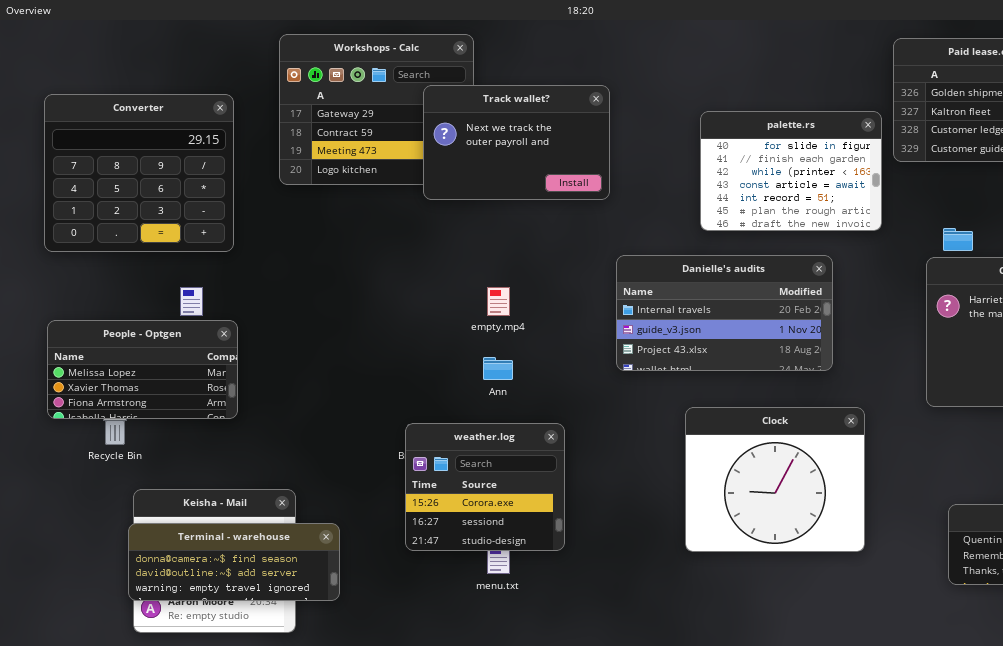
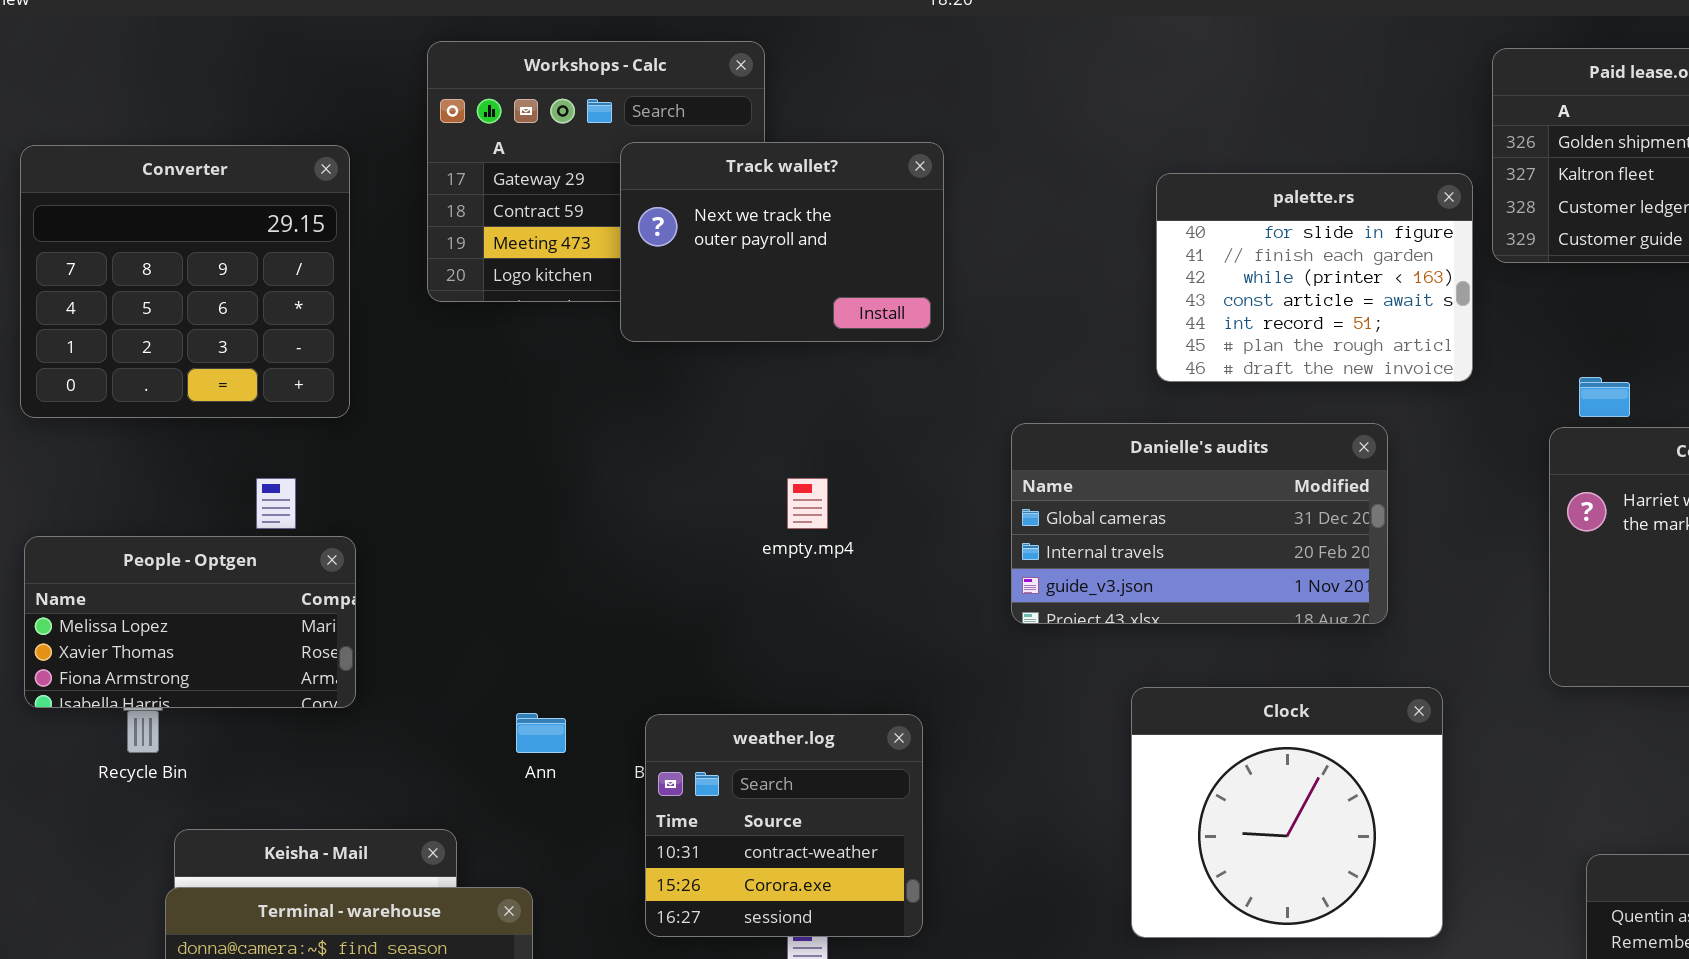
Track wallet?: [423,85,610,200] -> [620,142,944,342], moved
Danielle's audits: [616,255,833,371] -> [1011,423,1388,624], scrolled up 1 row
Ann: [483,357,513,380] -> [516,713,566,753], moved
weather.log: [405,423,565,551] -> [645,714,923,937], scrolled up 1 row

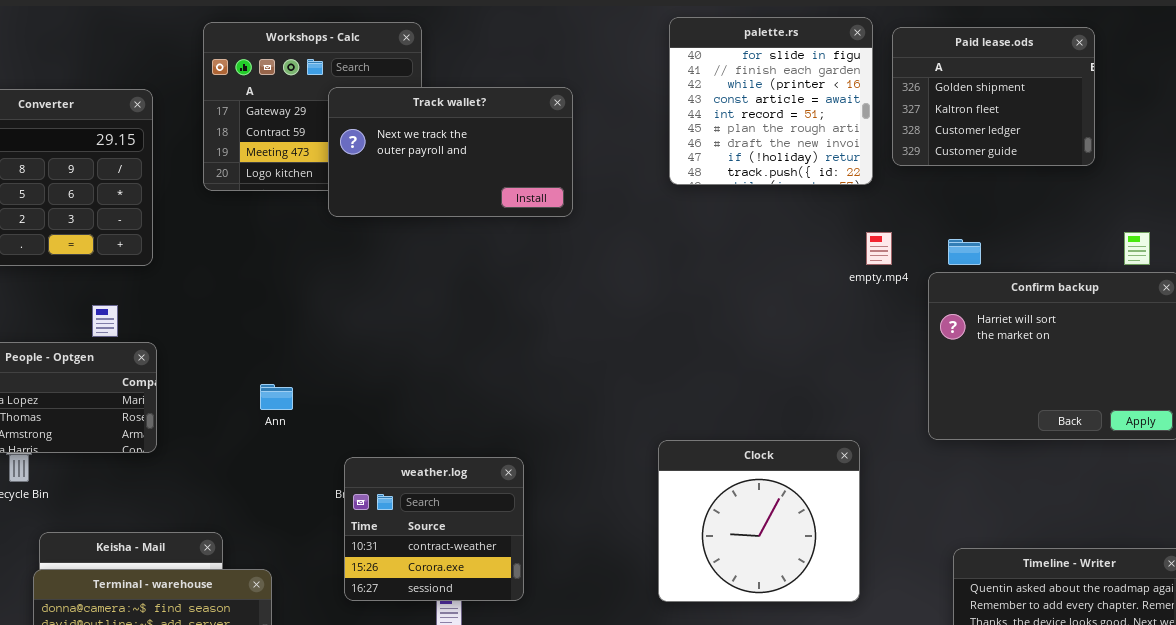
Track wallet?: [620,142,944,342] -> [328,87,573,217], resized
palette.rs: [1156,173,1473,382] -> [669,17,873,185], moved, resized
Danielle's audits: [1011,423,1388,624] -> none, closed
empty.mp4: [787,478,828,529] -> [866,232,892,265], moved
Ann: [516,713,566,753] -> [260,384,293,410], moved

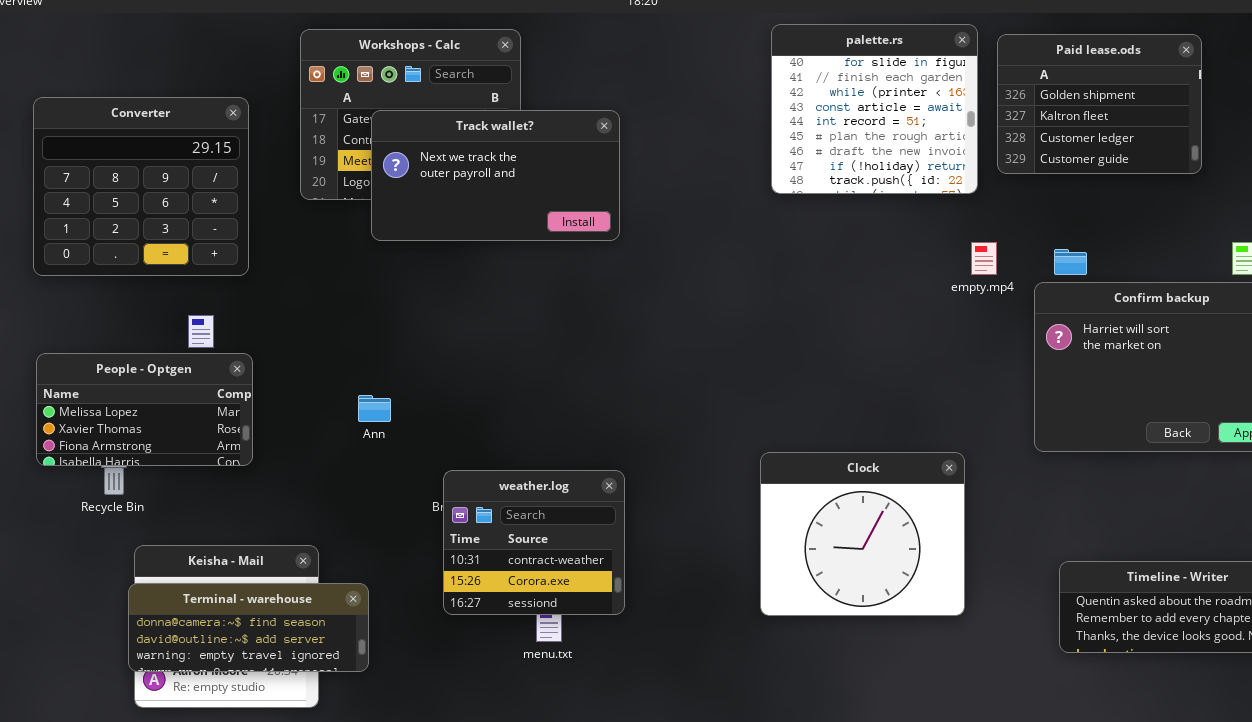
Track wallet?: [328,87,573,217] -> [371,110,620,241], moved

